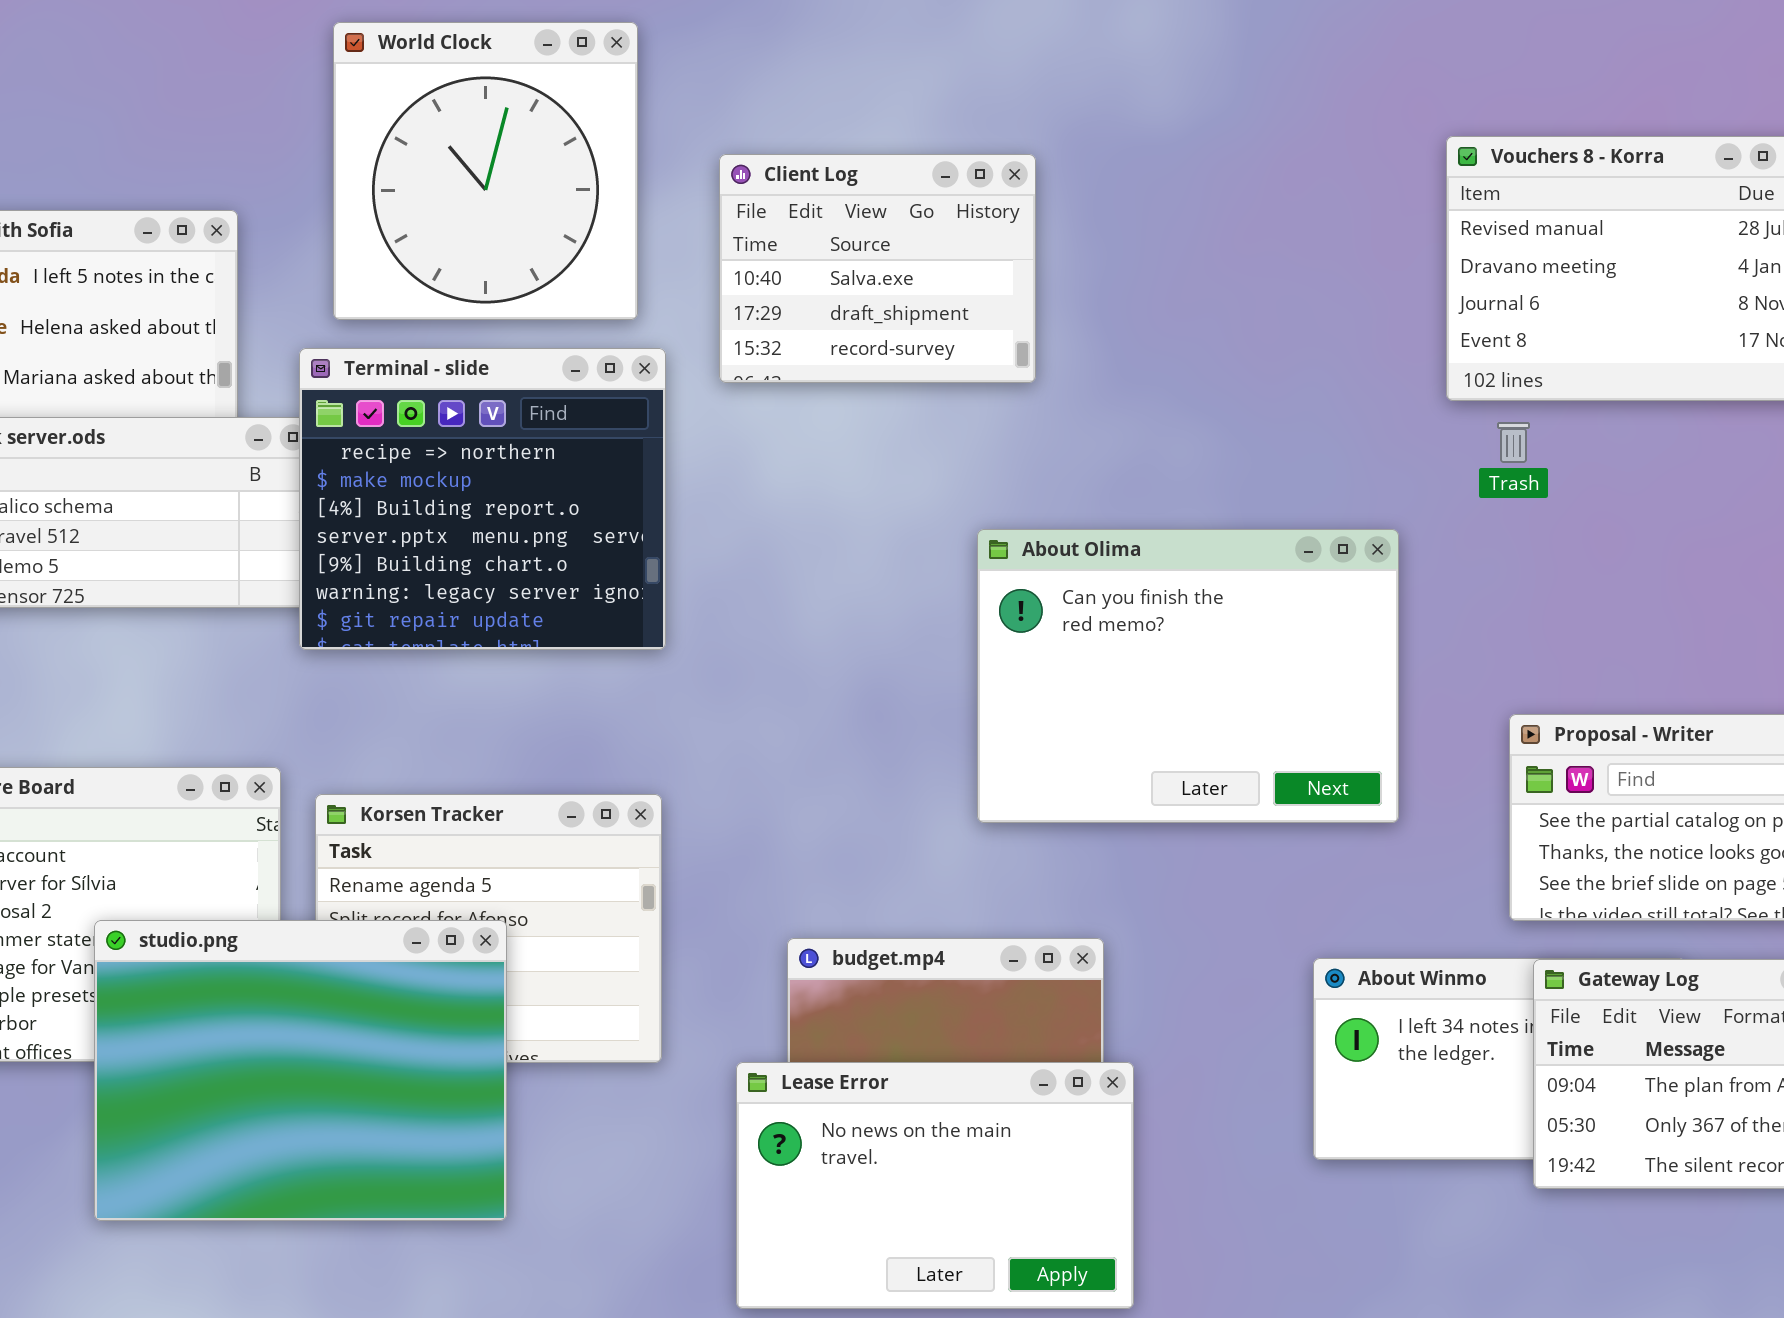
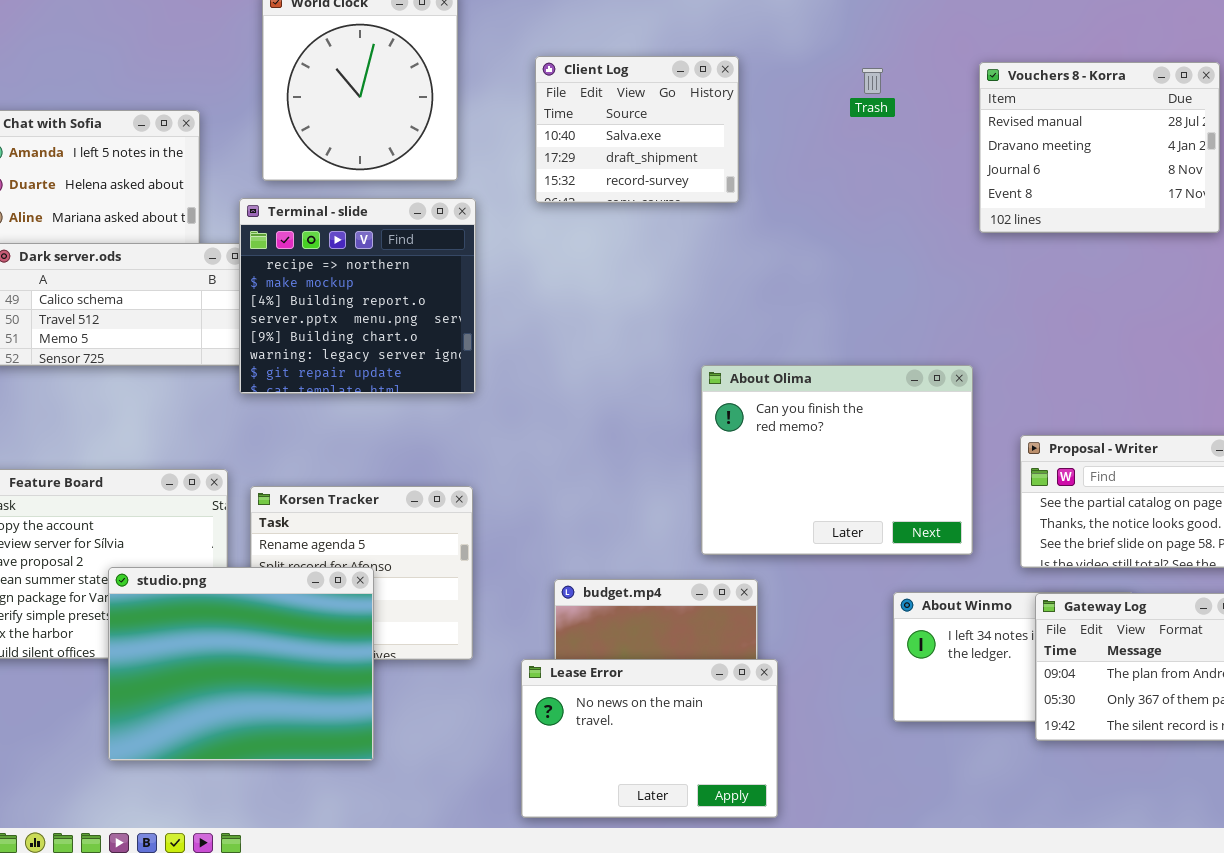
Client Log: [719,154,1036,383] -> [535,56,739,203], moved
Trash: [1497,422,1530,463] -> [862,68,883,94], moved
About Olima: [977,529,1399,823] -> [701,365,973,555], moved

